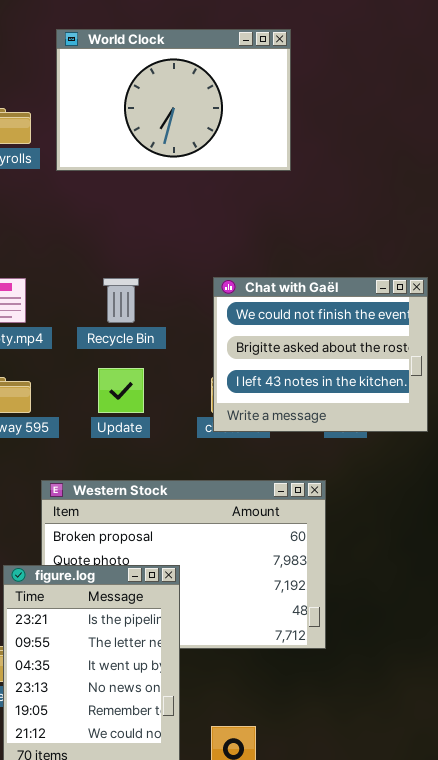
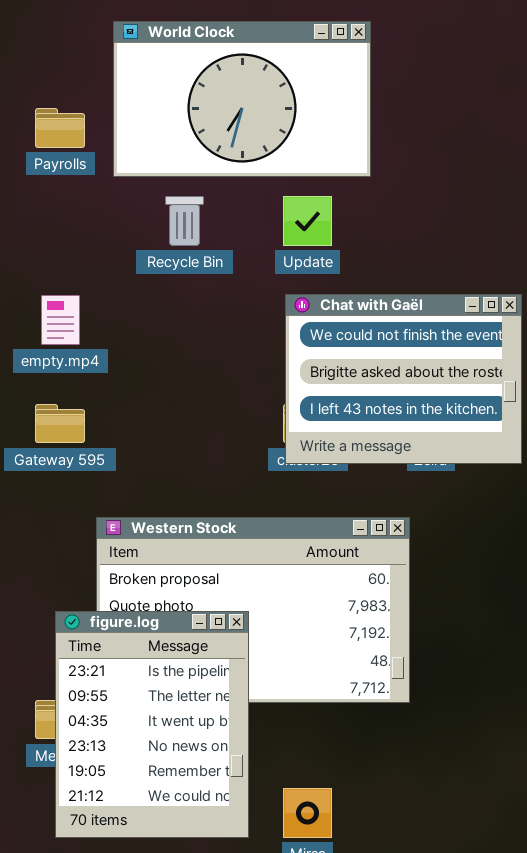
Recycle Bin: [103,278,139,323] -> [165,196,204,246], moved
Update: [98,368,144,413] -> [283,196,332,246], moved

